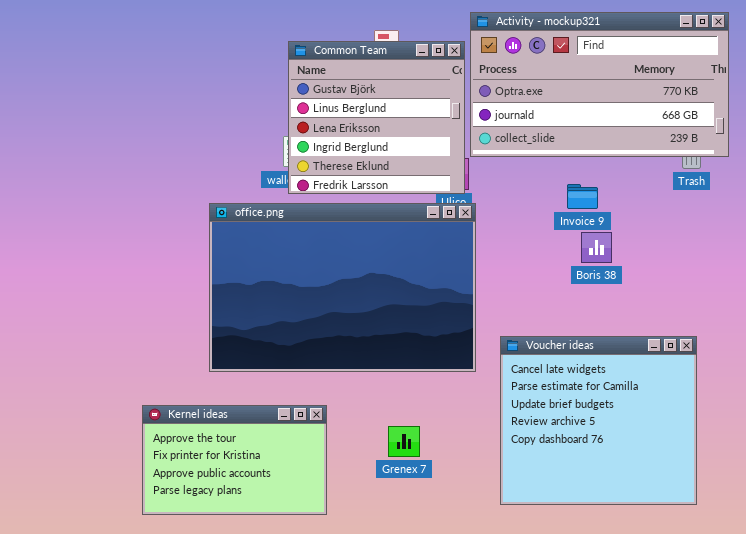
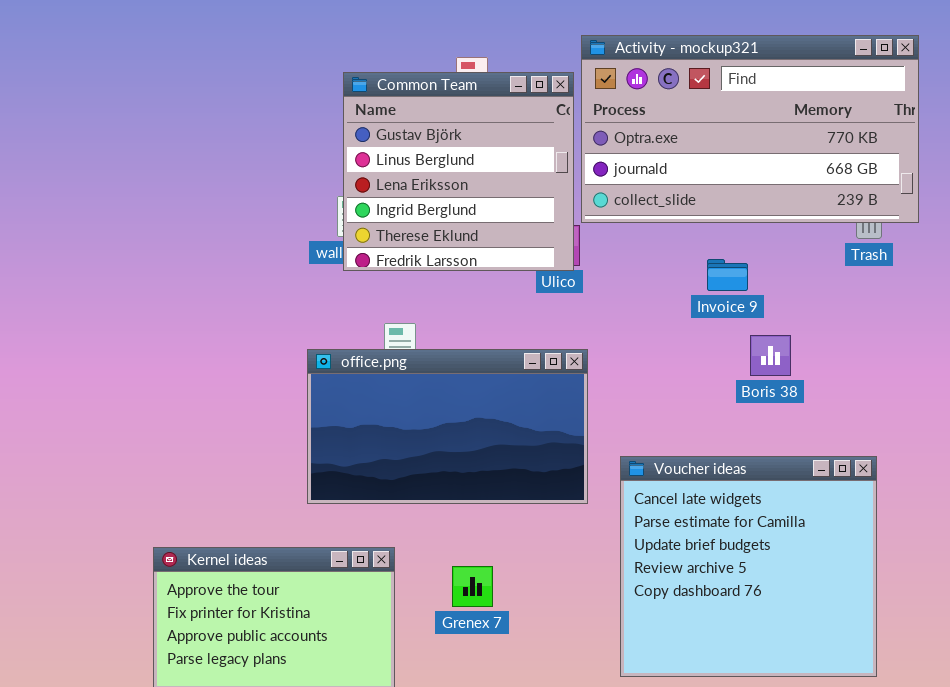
office.png: [209,203,476,372] -> [307,349,588,504], resized
Boris 38: [581,232,612,263] -> [750,335,791,376], moved
Grenex 7: [388,426,420,457] -> [452,566,493,607], moved

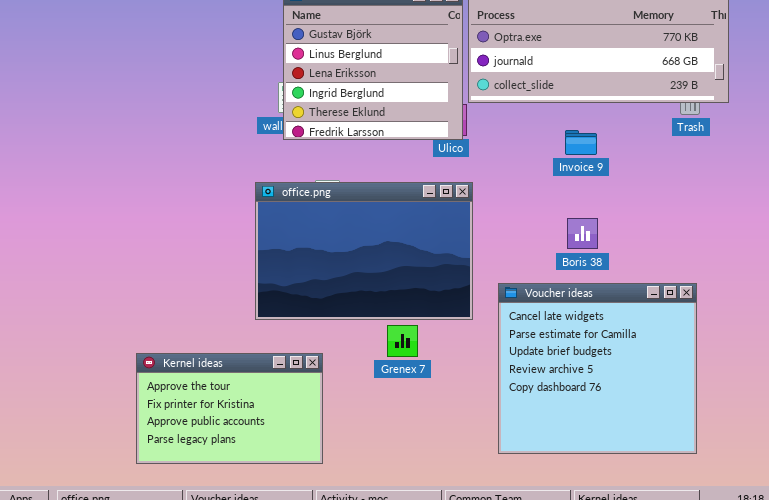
Boris 38: [750,335,791,376] -> [567,218,598,249], moved
office.png: [307,349,588,504] -> [255,182,473,320], resized
Grenex 7: [452,566,493,607] -> [387,325,418,357], moved

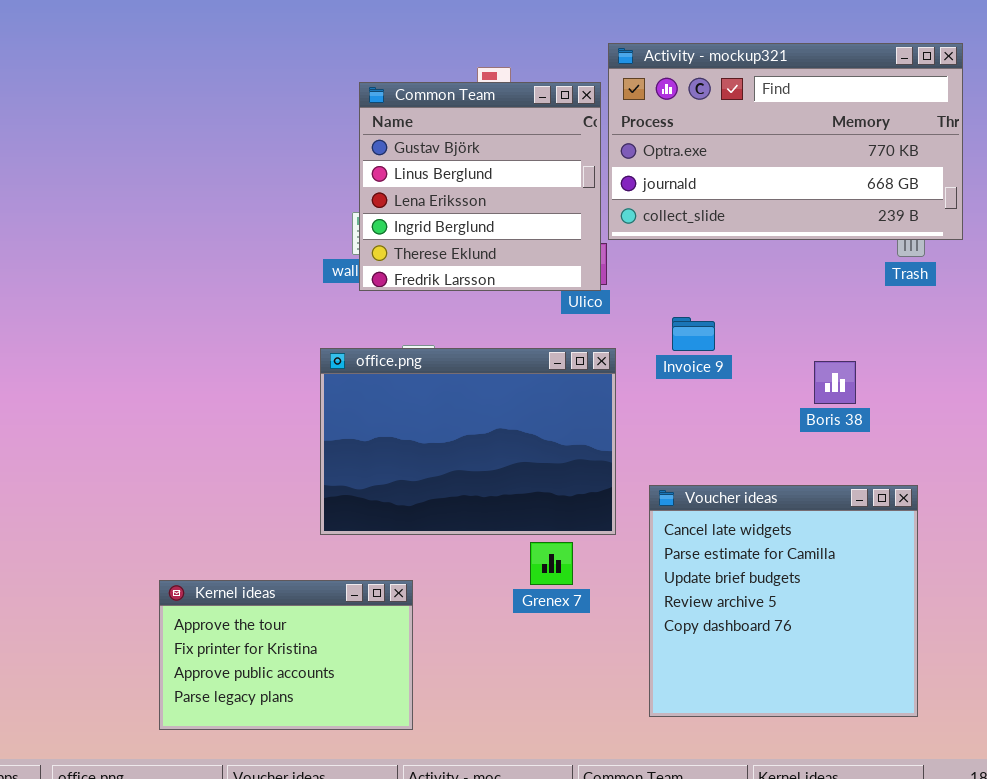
Invoice 9: [565,130,597,155] -> [672,317,715,351], moved
Boris 38: [567,218,598,249] -> [814,361,856,404], moved
Grenex 7: [387,325,418,357] -> [530,542,573,585], moved

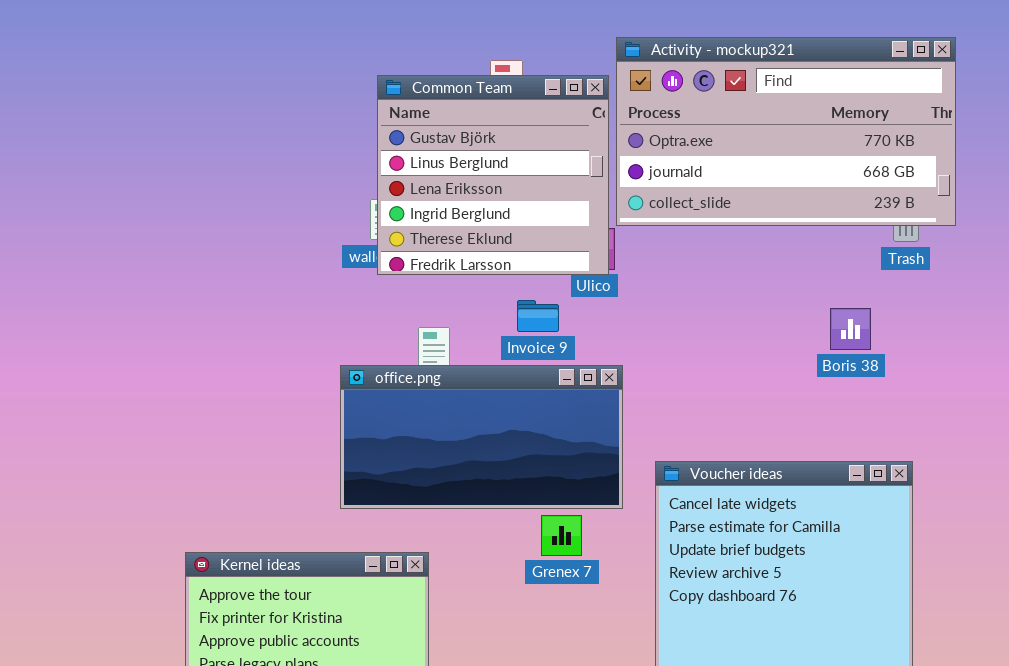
Invoice 9: [672,317,715,351] -> [517,300,559,332], moved
office.png: [320,348,616,535] -> [340,365,623,509], resized
Boris 38: [814,361,856,404] -> [830,308,871,350], moved

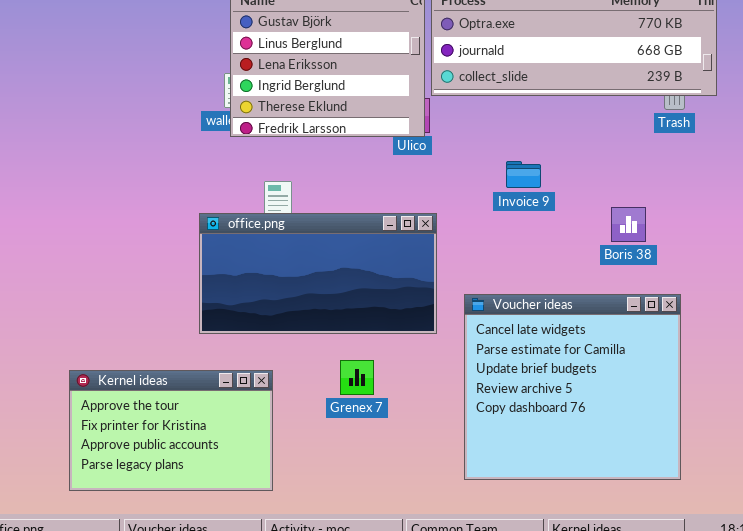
Invoice 9: [517,300,559,332] -> [506,161,541,188], moved
Boris 38: [830,308,871,350] -> [611,207,646,242], moved
Grenex 7: [541,515,582,556] -> [340,360,374,395], moved

